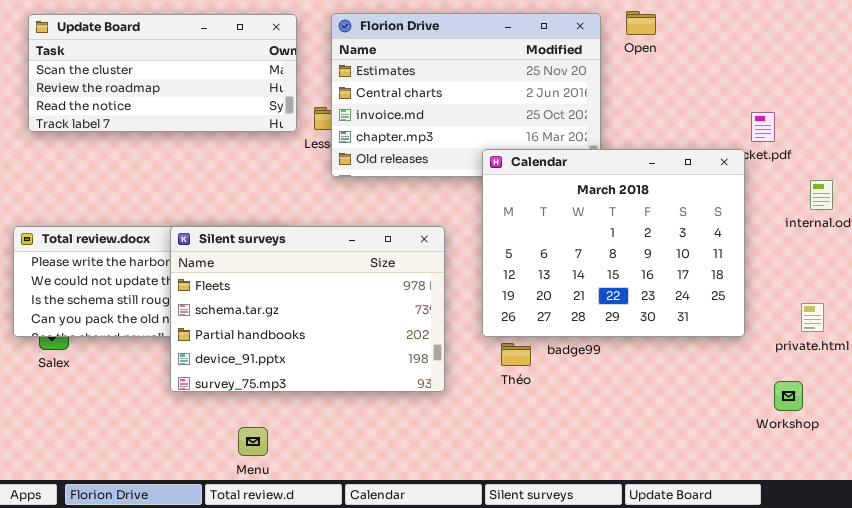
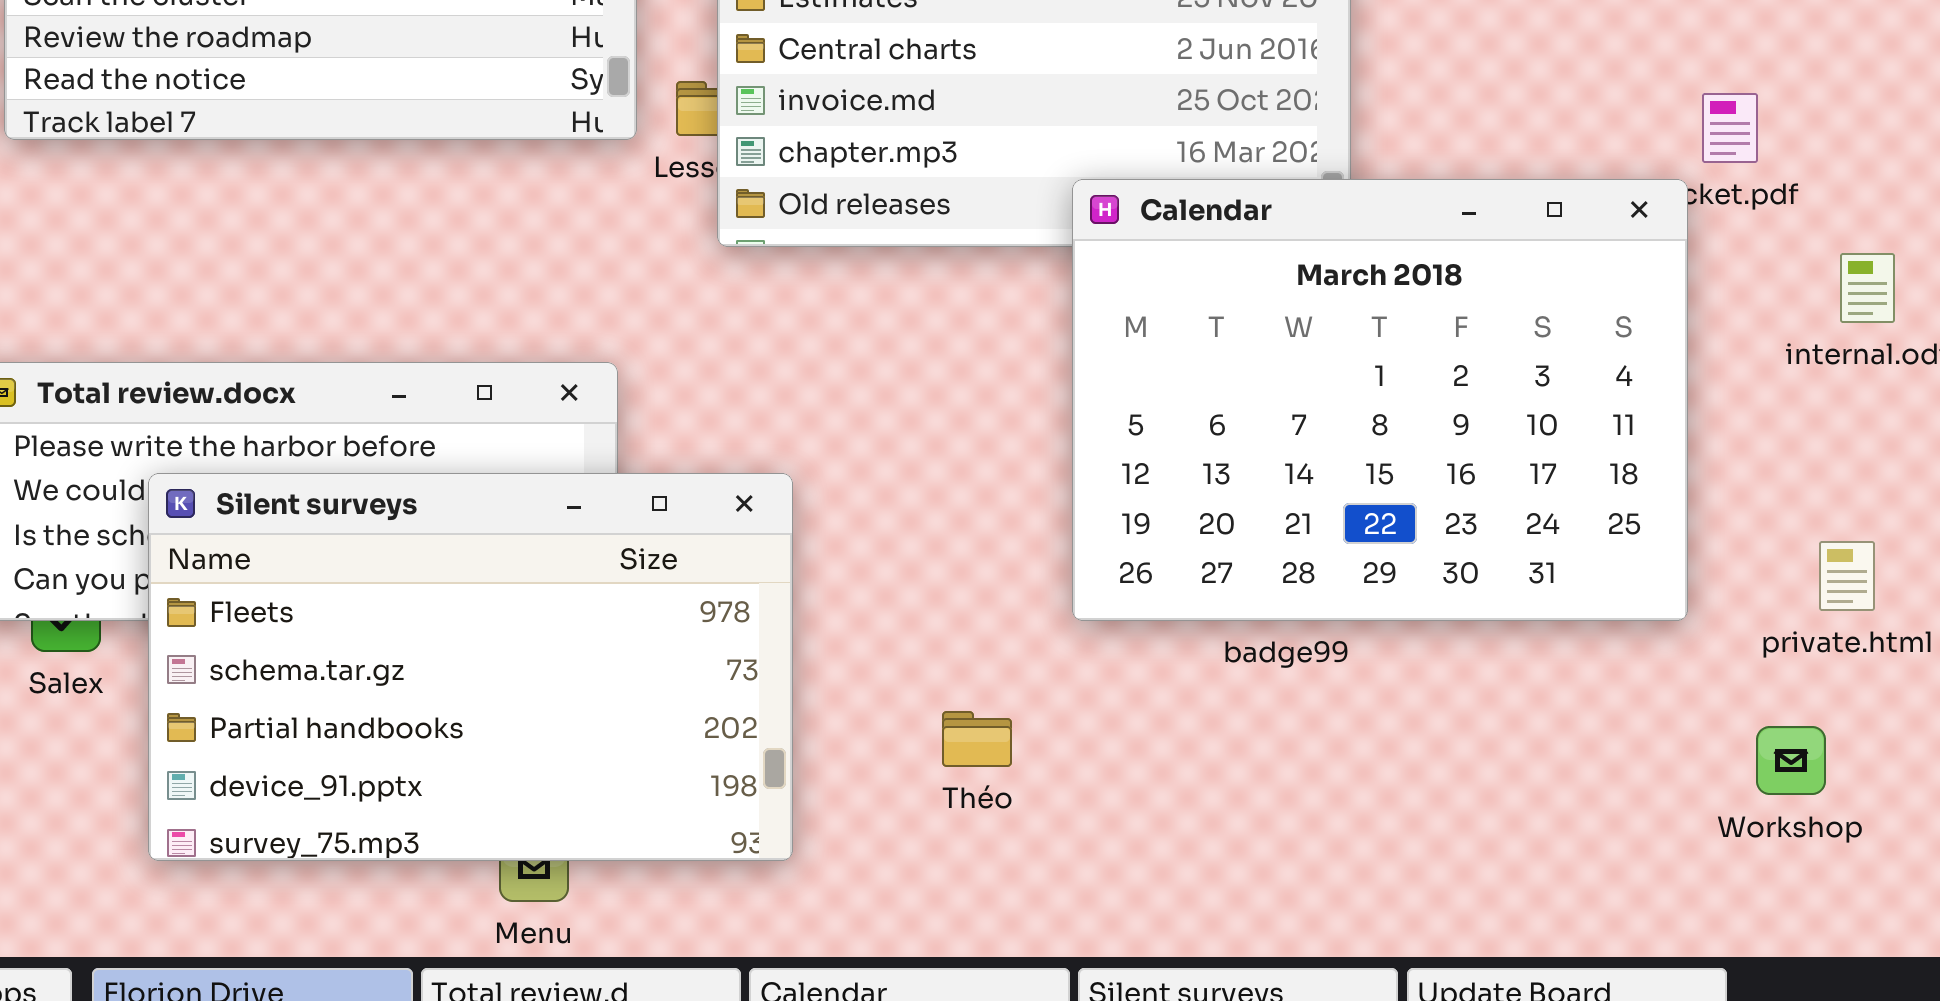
Silent surveys: [170,226,445,392] -> [148,473,793,861], moved
Théo: [501,343,531,366] -> [942,711,1012,767], moved

